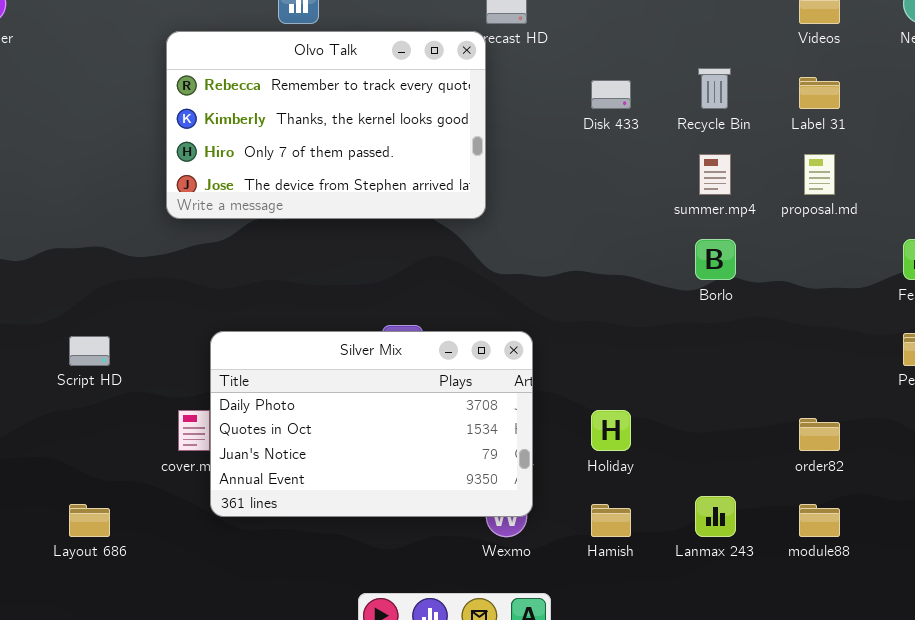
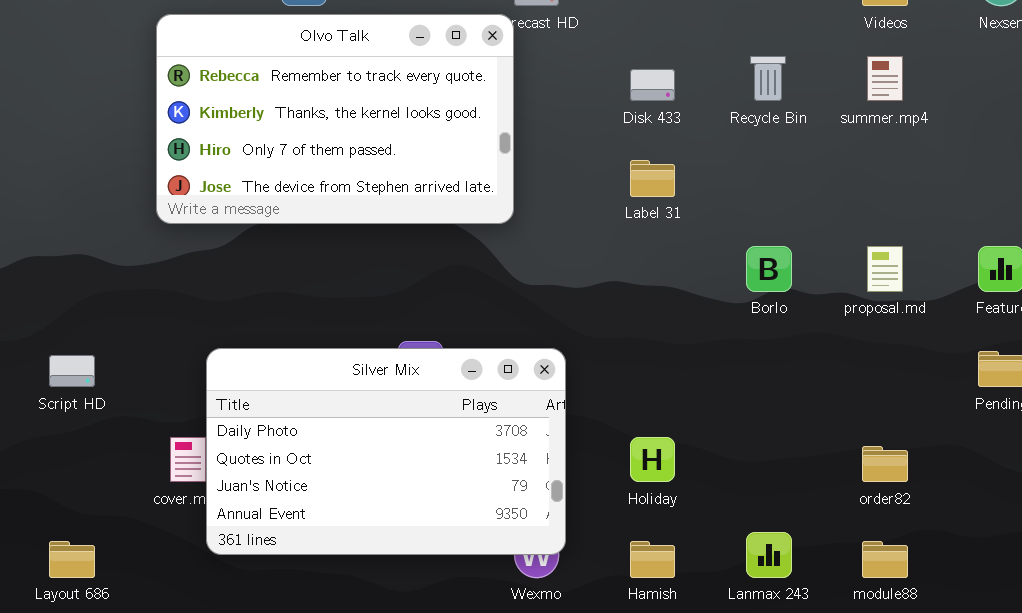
Label 31: [799,77,840,109] -> [630,160,675,197], moved
summer.mp4: [699,154,731,195] -> [867,56,903,101], moved
proposal.md: [804,154,835,195] -> [867,246,903,292], moved

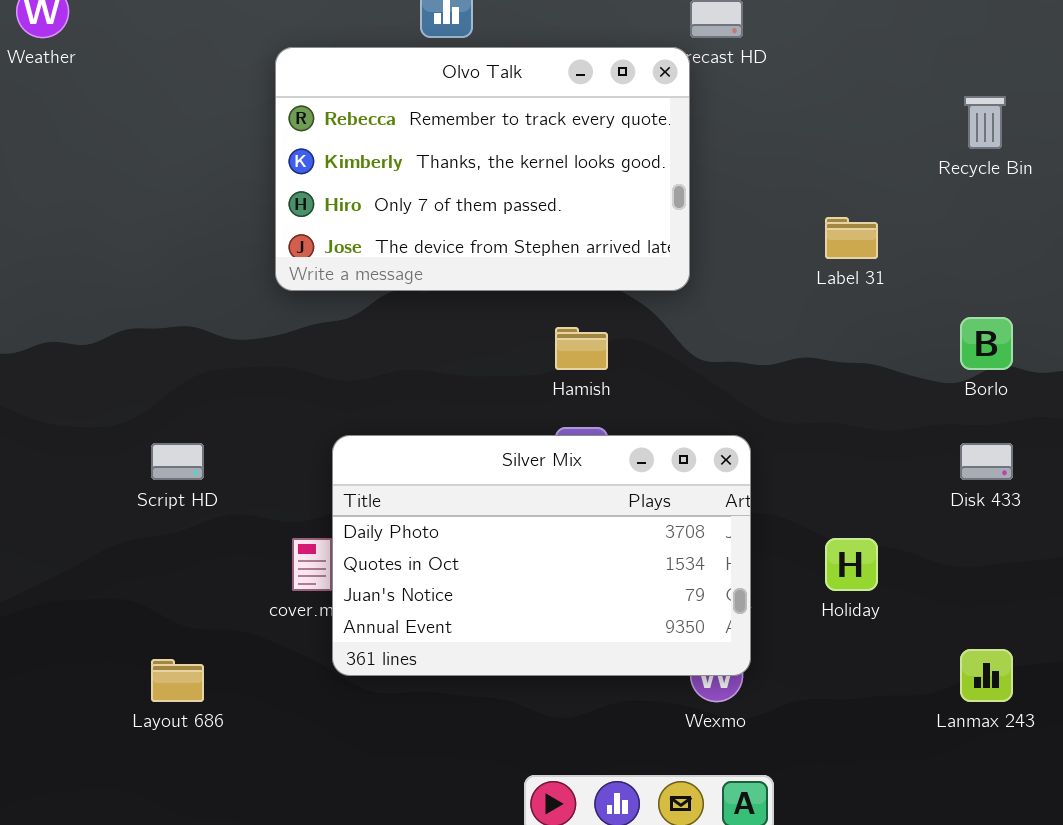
Disk 433: [630,69,675,101] -> [960,443,1013,480], moved
Hamish: [630,541,675,578] -> [555,327,608,370], moved

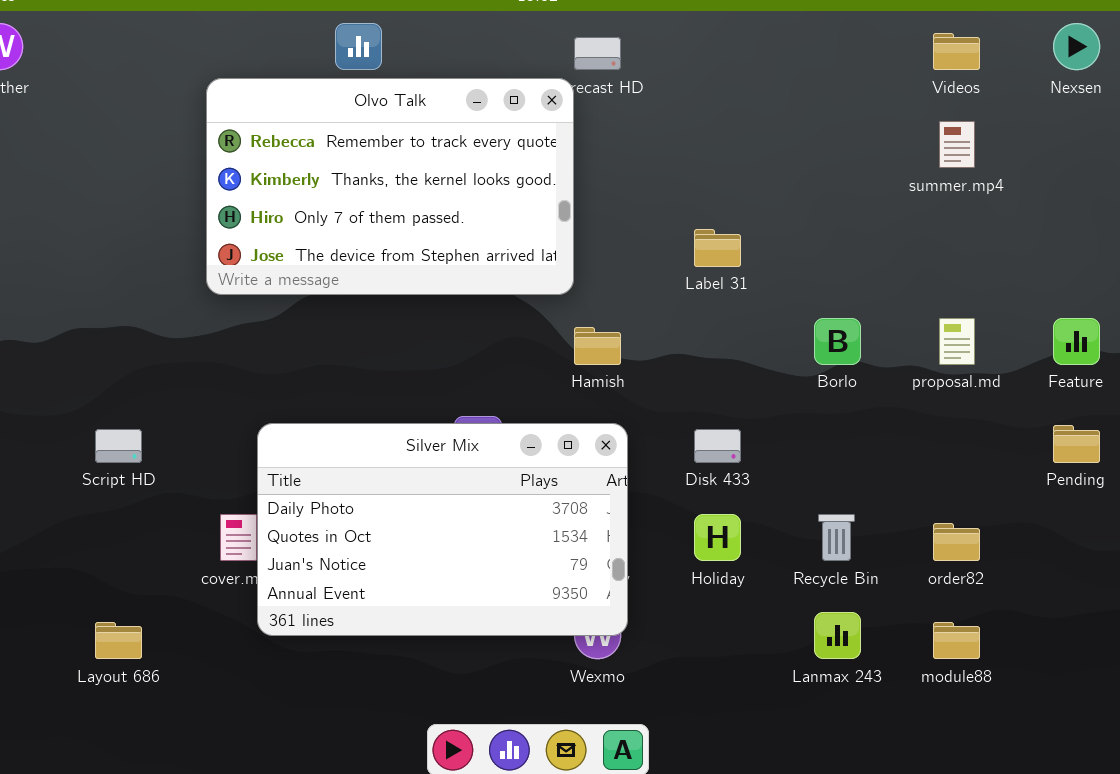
Recycle Bin: [964,96,1006,149] -> [818,514,855,561], moved
Hamish: [555,327,608,370] -> [574,327,621,365], moved
Disk 433: [960,443,1013,480] -> [694,429,741,463], moved

